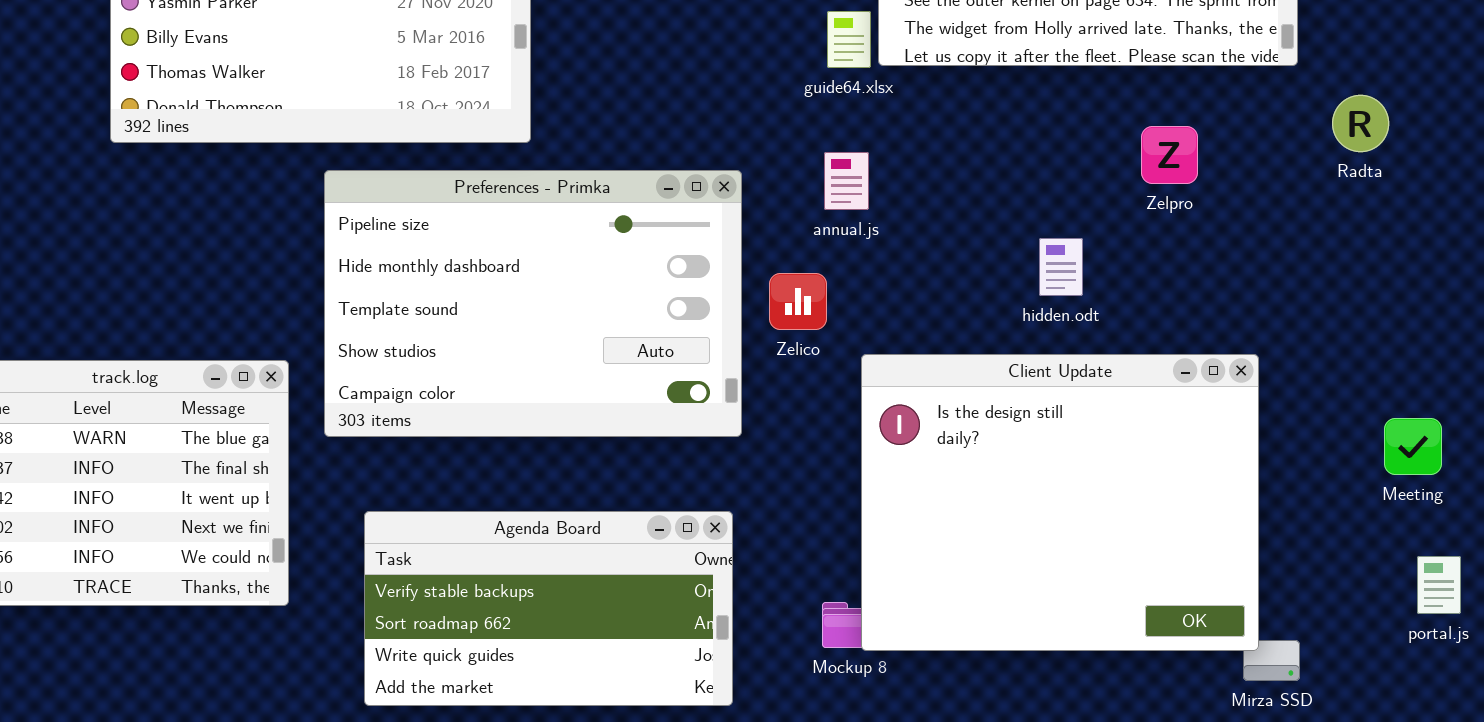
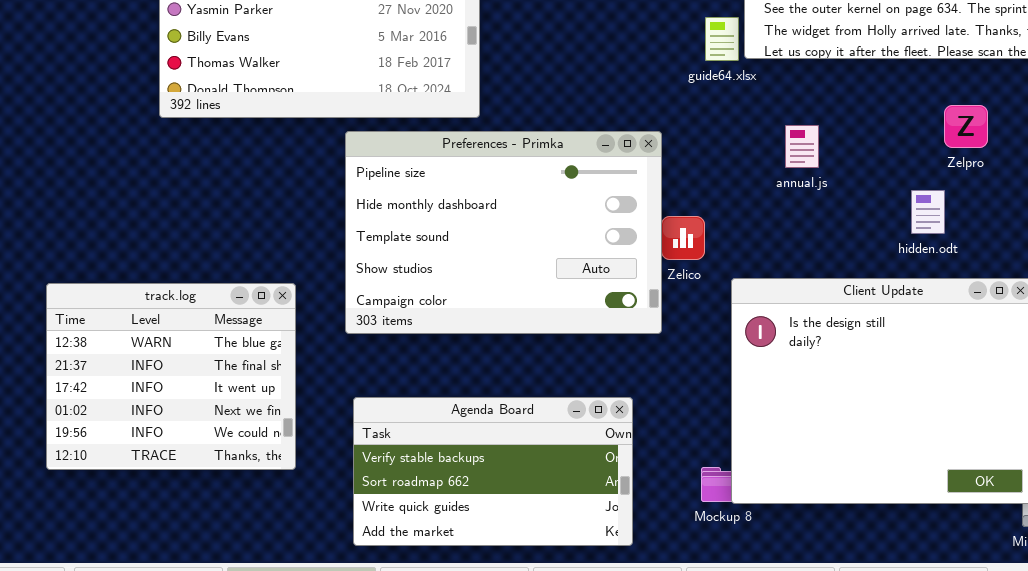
annual.js: [824,152,869,210] -> [785,125,819,168], moved
Preferences - Primka: [324,170,742,437] -> [345,131,662,334], moved
hidden.odt: [1039,238,1083,296] -> [911,190,945,234], moved

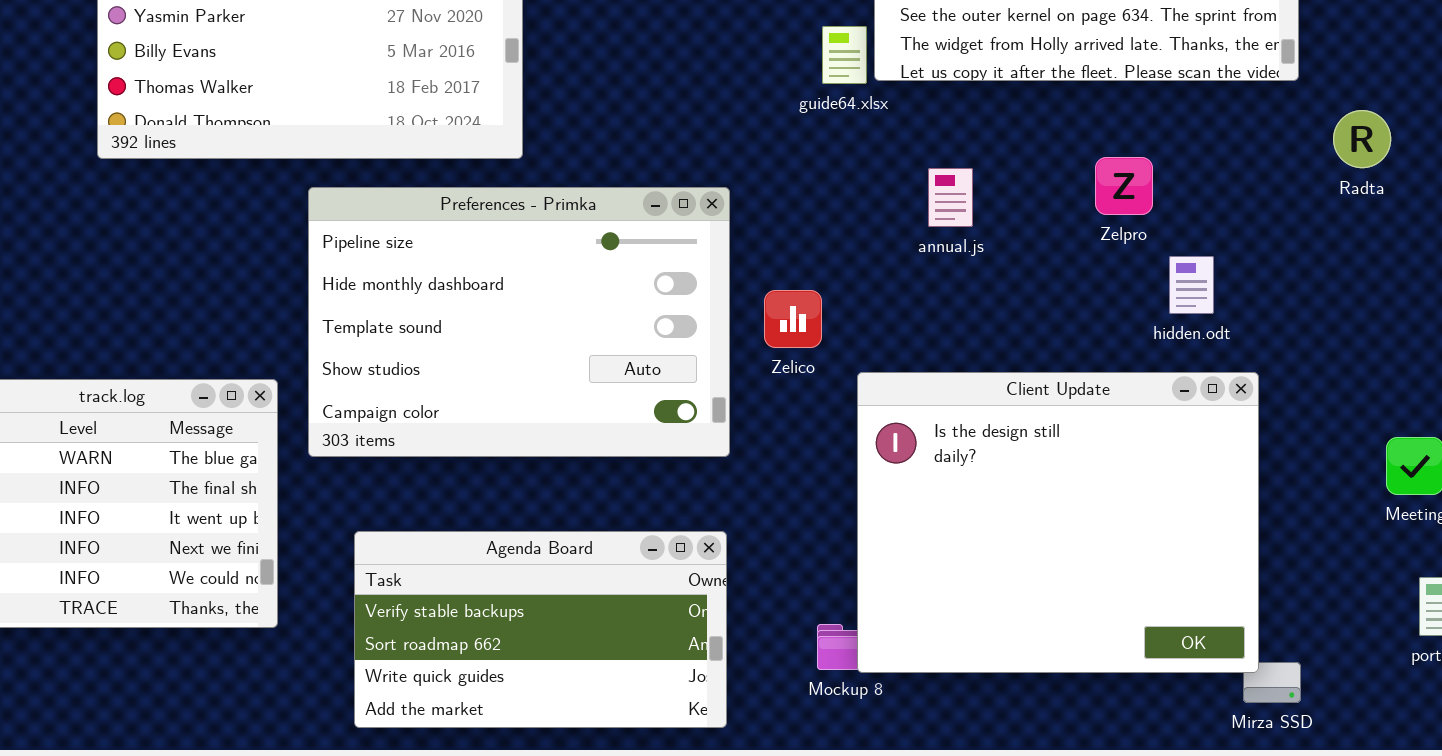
Zelpro: [944,105,988,148] -> [1095,157,1153,215], moved
Preferences - Primka: [345,131,662,334] -> [308,187,730,457], moved
hidden.odt: [911,190,945,234] -> [1169,256,1214,314], moved

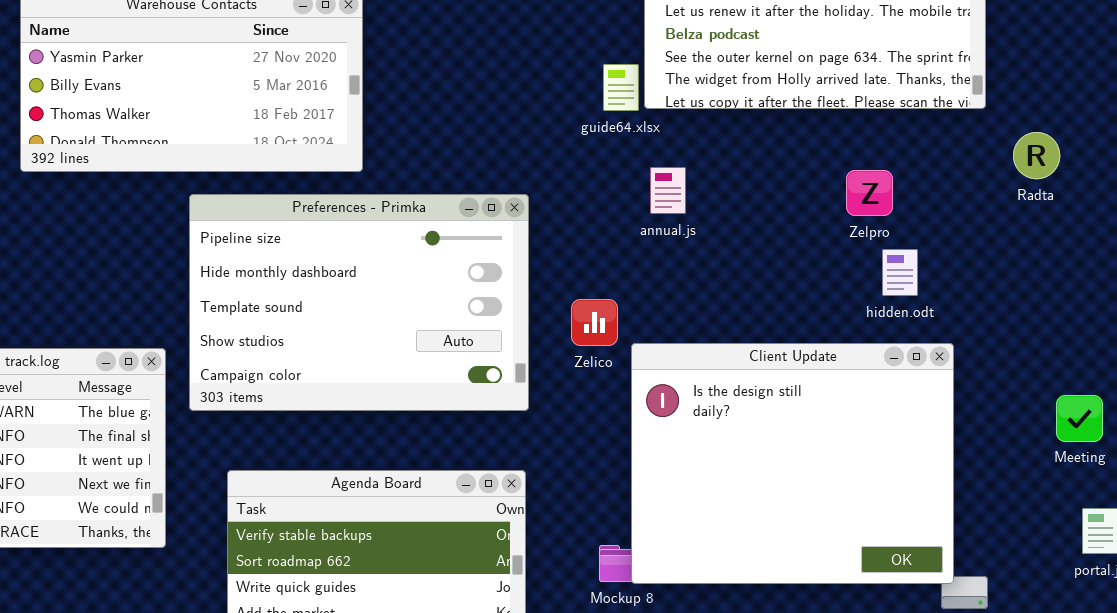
Zelpro: [1095,157,1153,215] -> [846,170,893,216], moved
annual.js: [928,168,973,227] -> [650,167,686,214], moved
Zelico: [764,290,822,348] -> [571,299,618,346], moved

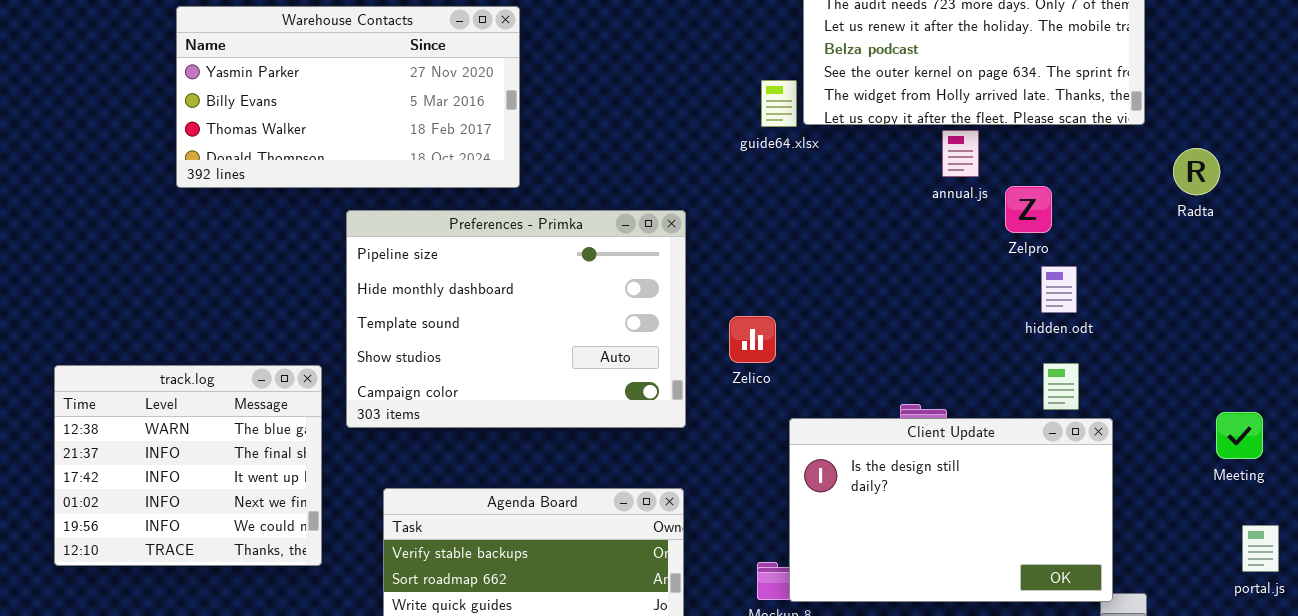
annual.js: [650,167,686,214] -> [942,130,979,177], moved
Client Update: [631,343,954,584] -> [789,418,1113,602], resized

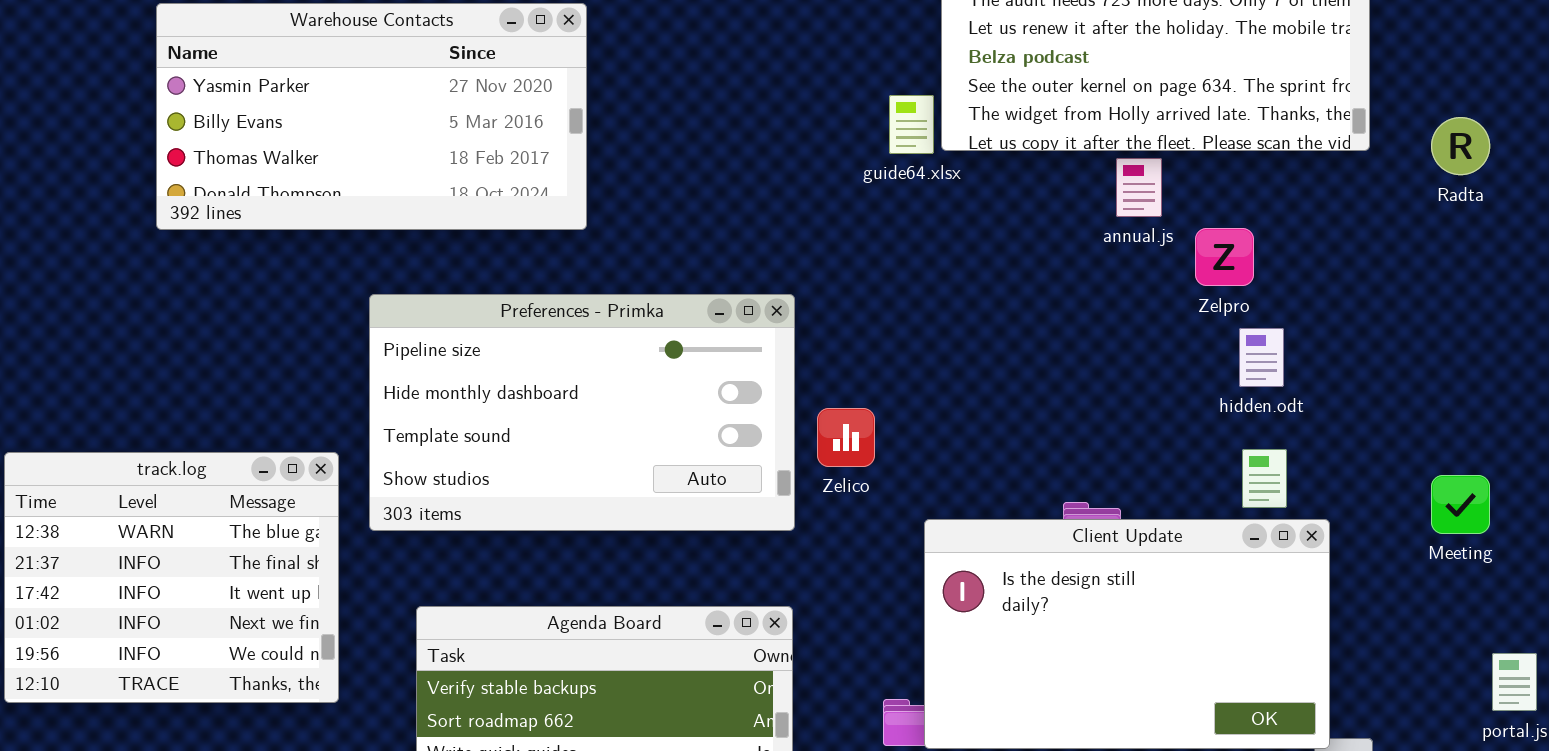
Radta: [1173,148,1220,195] -> [1431,117,1490,175], moved
Preferences - Primka: [346,210,686,428] -> [369,294,795,531], resized
Zelico: [729,316,776,363] -> [817,408,875,467], moved
Meeting: [1216,412,1263,459] -> [1431,475,1490,534], moved

